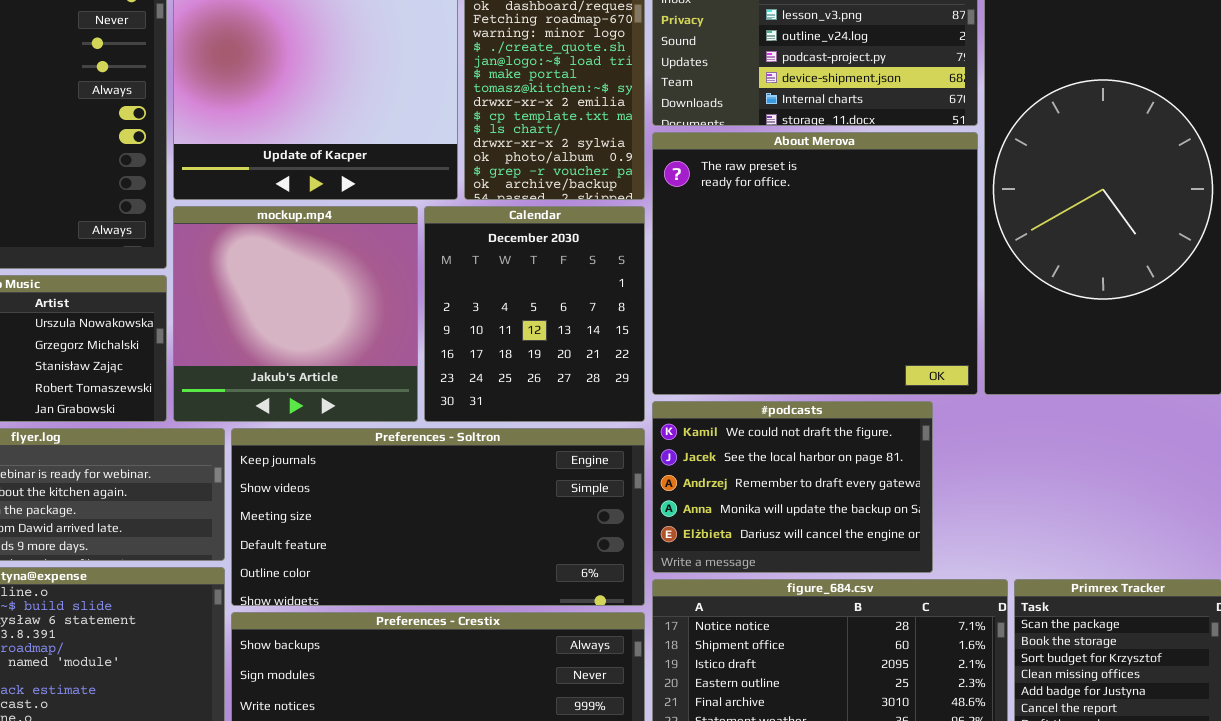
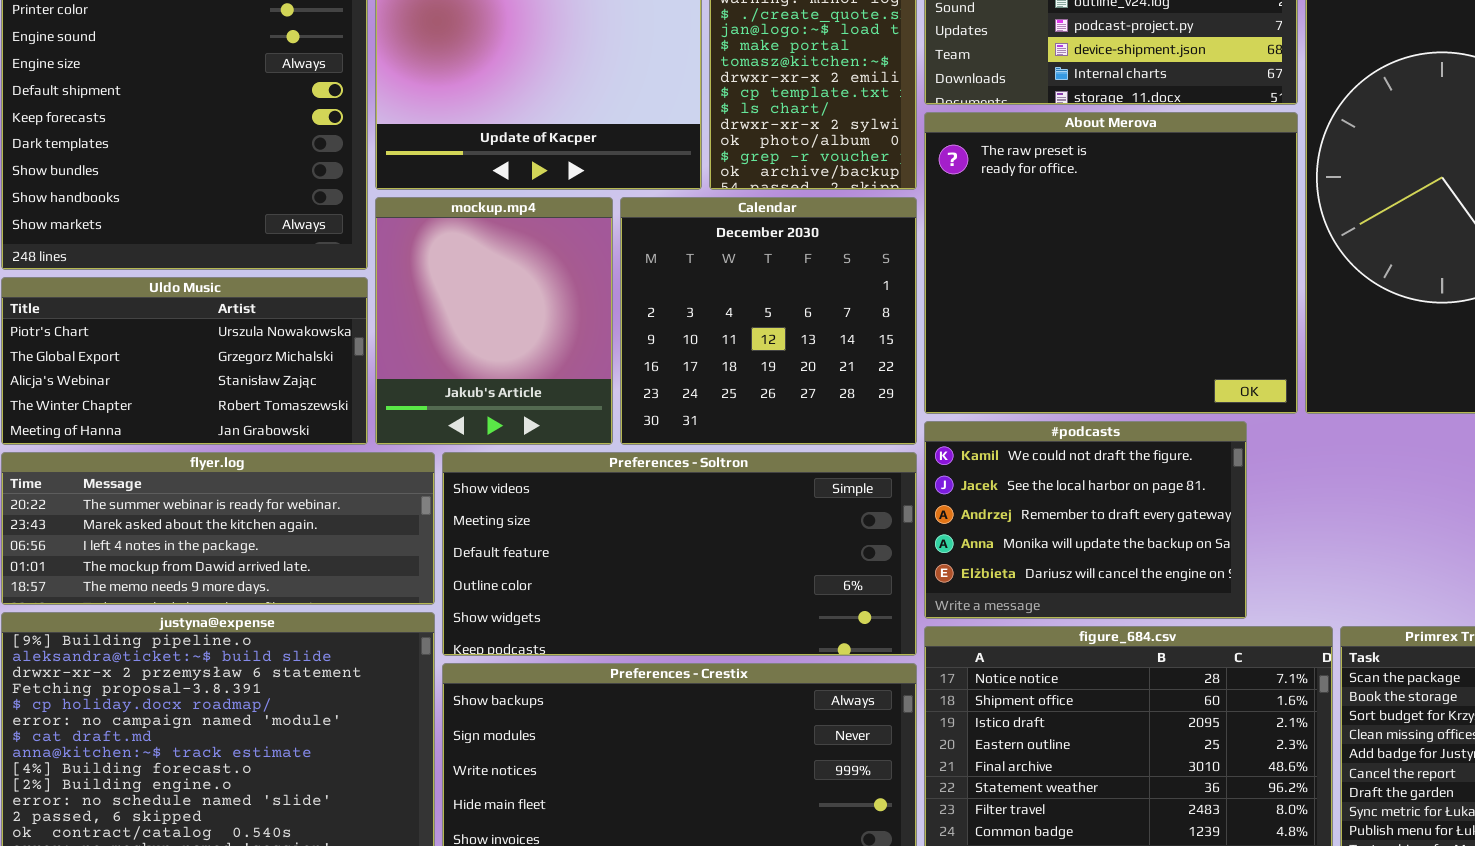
mockup.mp4: [173,206,418,422] -> [375,197,613,445], resized
Calendar: [424,206,645,422] -> [620,197,917,445], resized
Preferences - Soltron: [231,428,645,606] -> [442,452,917,656], scrolled down 1 row

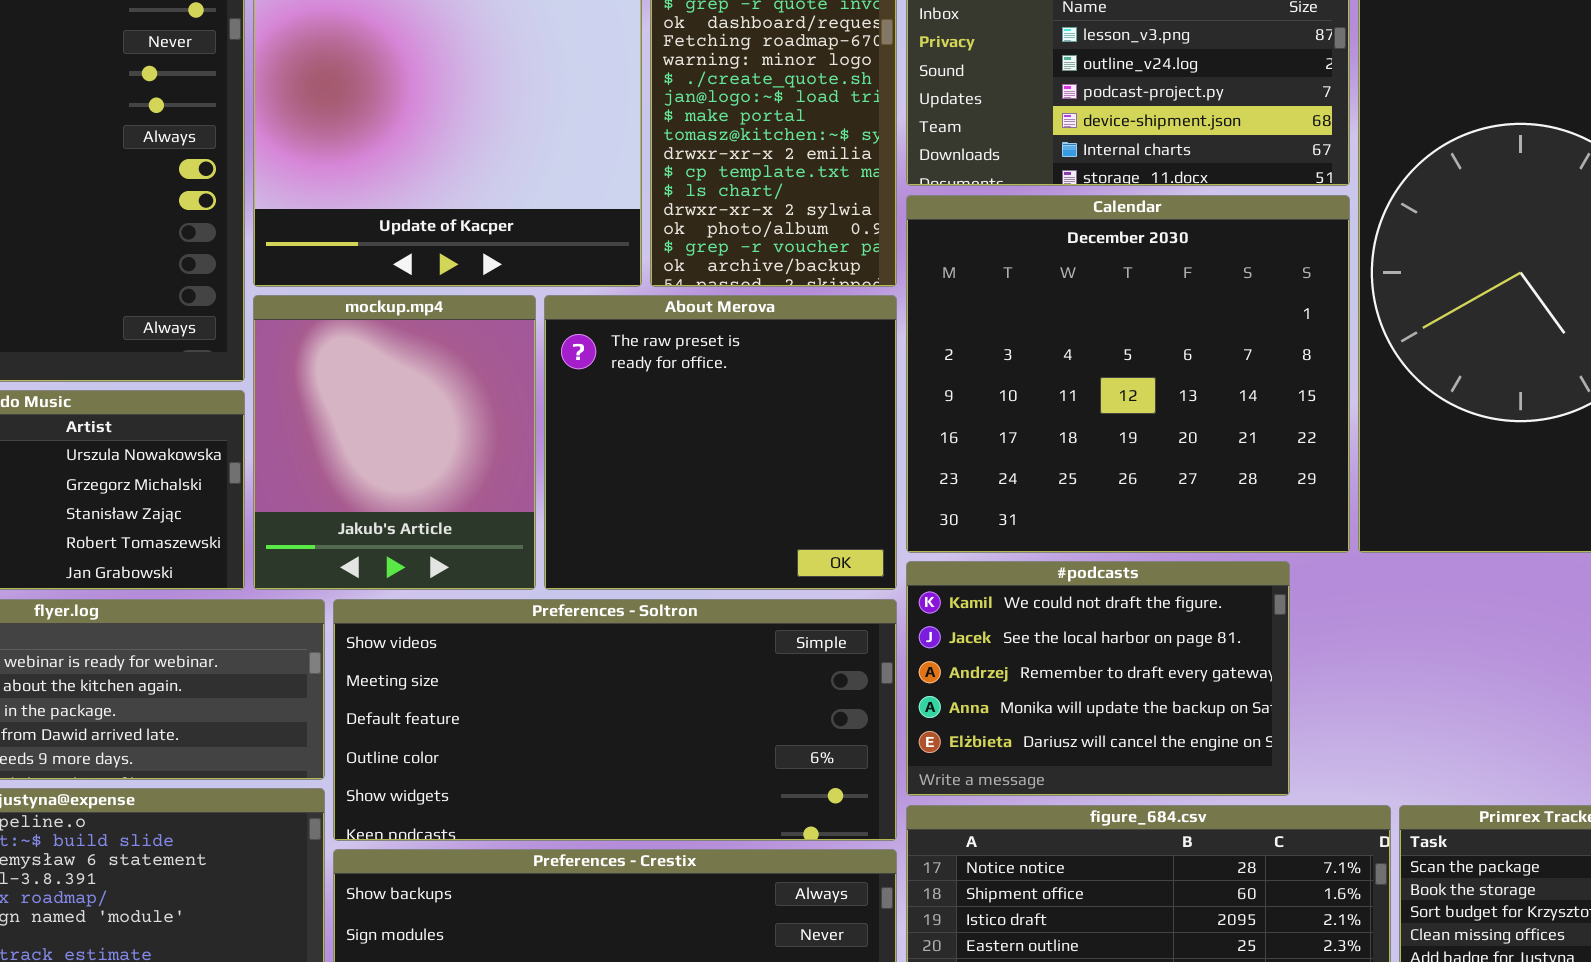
About Merova: [924,112,1298,414] -> [544,295,897,590], moved, resized
Calendar: [620,197,917,445] -> [906,195,1350,553], moved, resized

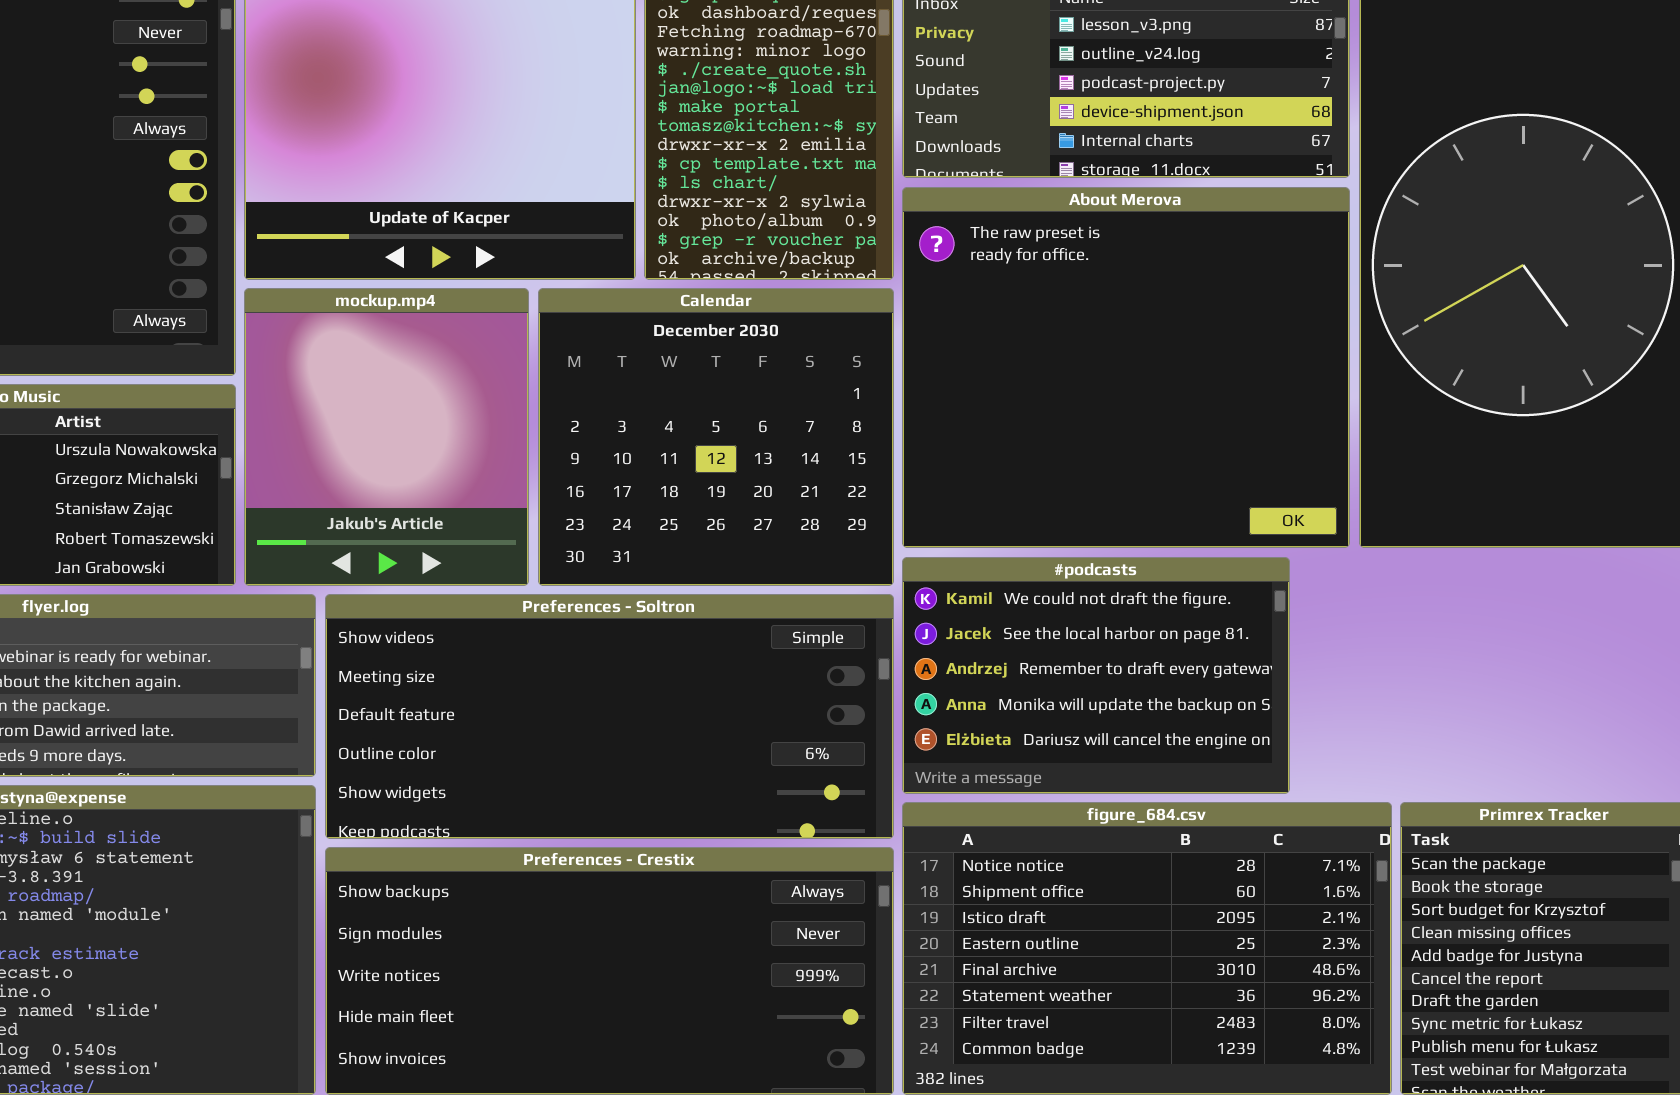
Calendar: [906,195,1350,553] -> [538,288,894,586], moved, resized
About Merova: [544,295,897,590] -> [902,187,1350,548], moved, resized

